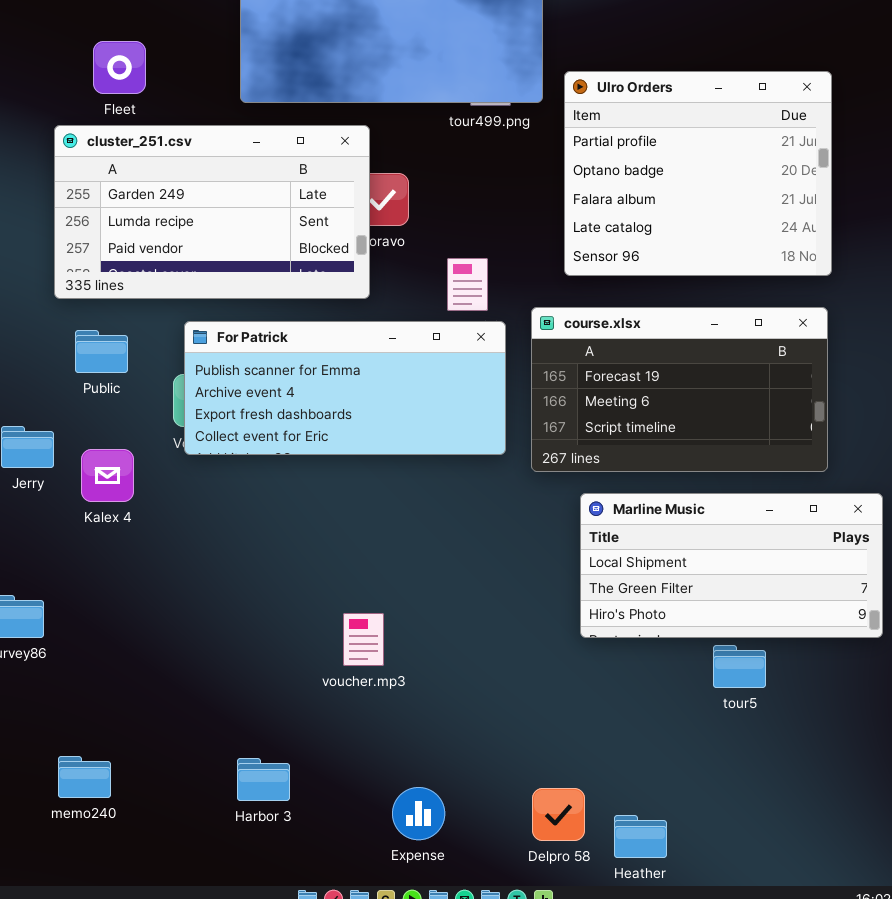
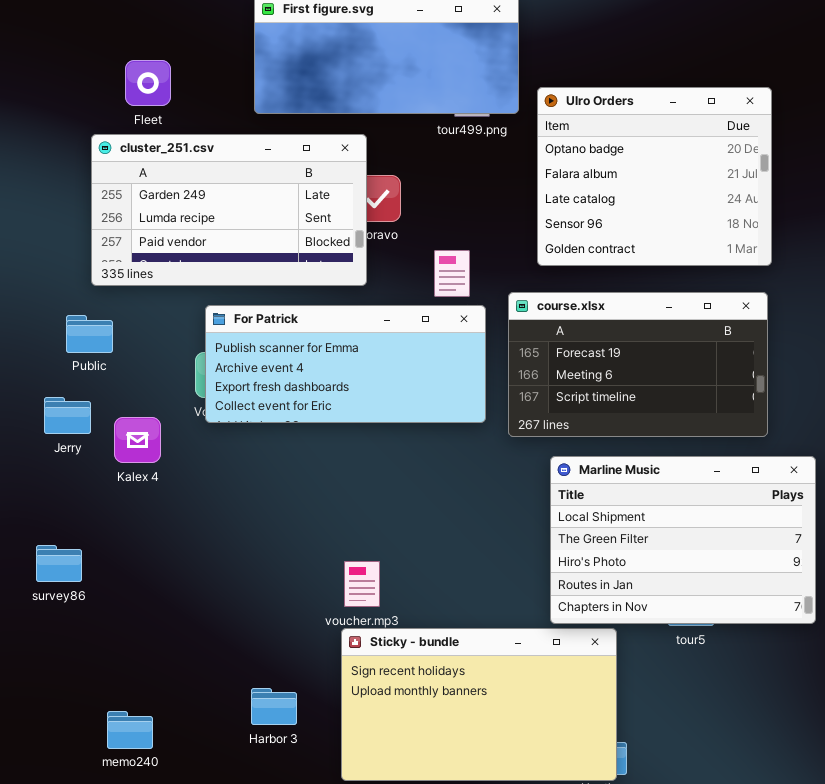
Ulro Orders: [564,71,832,276] -> [537,87,772,266], scrolled down 1 row
Public: [75,330,128,373] -> [66,315,113,353], moved
Marline Music: [580,493,883,638] -> [550,456,816,624], resized
Sticky - bundle: none -> [341,628,617,781], opened
memo240: [58,756,111,798] -> [107,711,153,749], moved

